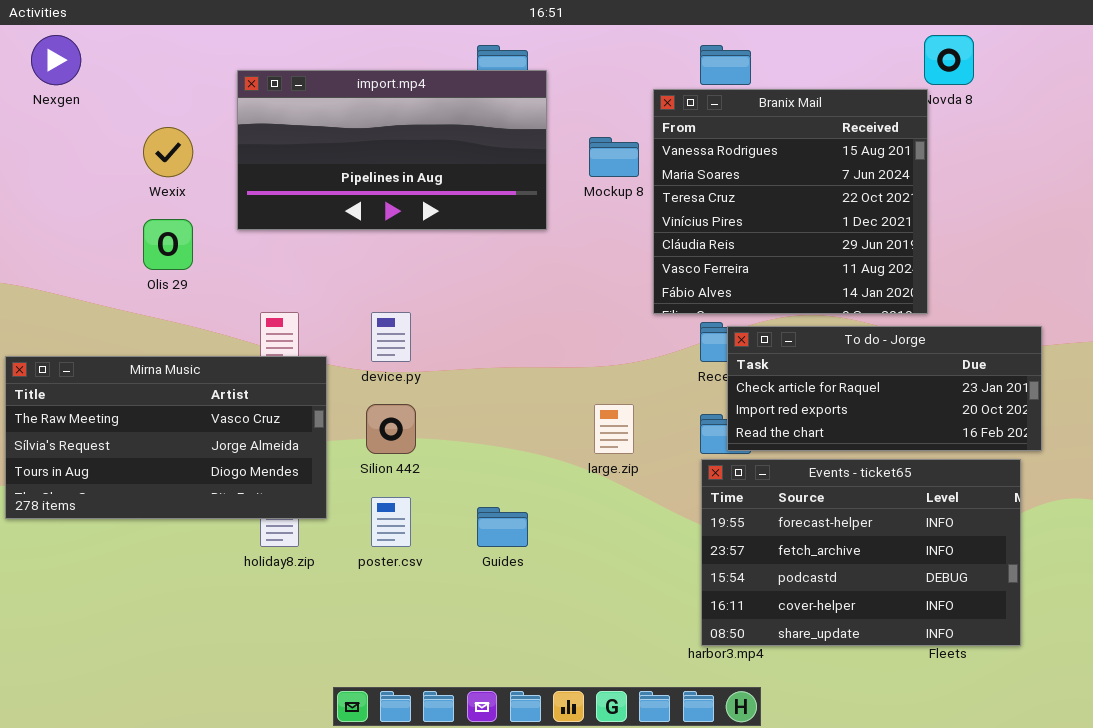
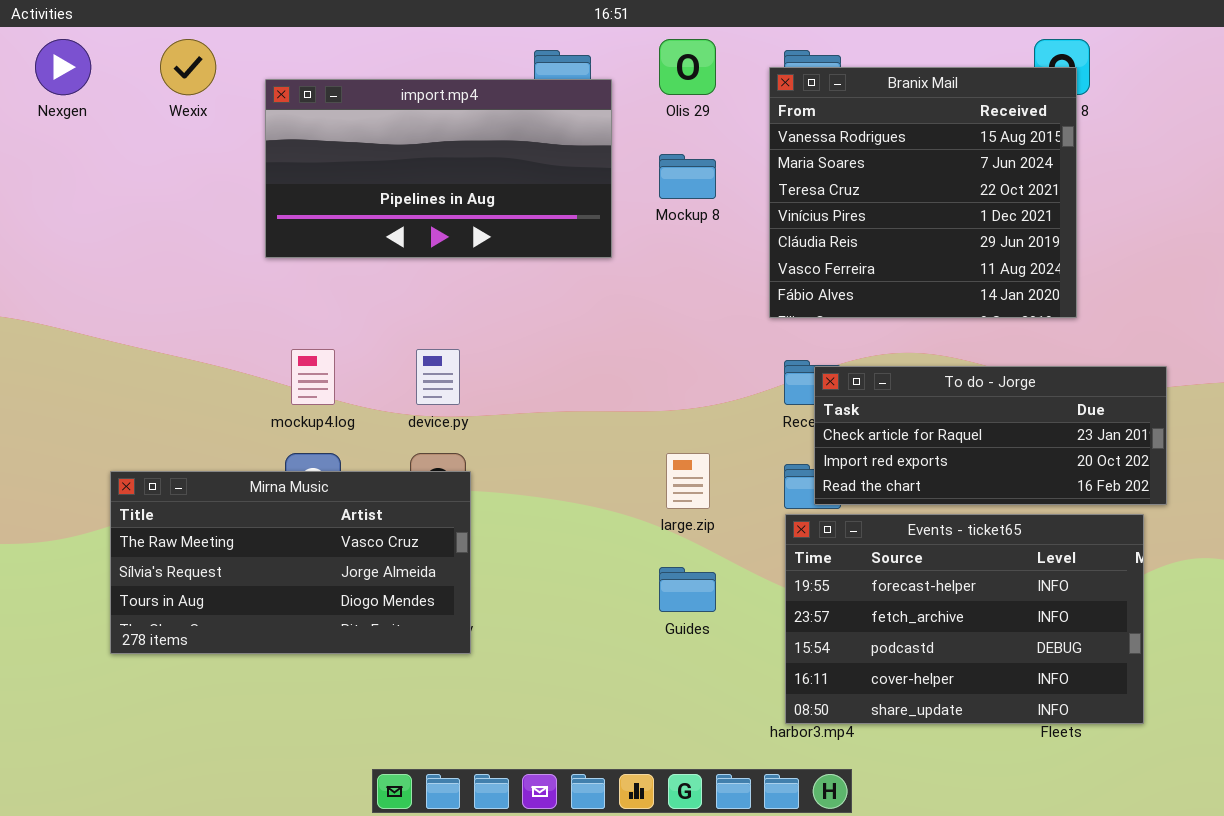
Branix Mail: [653,89,928,314] -> [769,67,1077,318], moved
Wexix: [143,127,193,177] -> [160,39,216,95], moved
Olis 29: [143,219,193,270] -> [659,39,716,95], moved
Mirna Music: [5,356,327,519] -> [110,471,471,654], moved
Guides: [477,507,528,547] -> [659,567,716,612], moved

